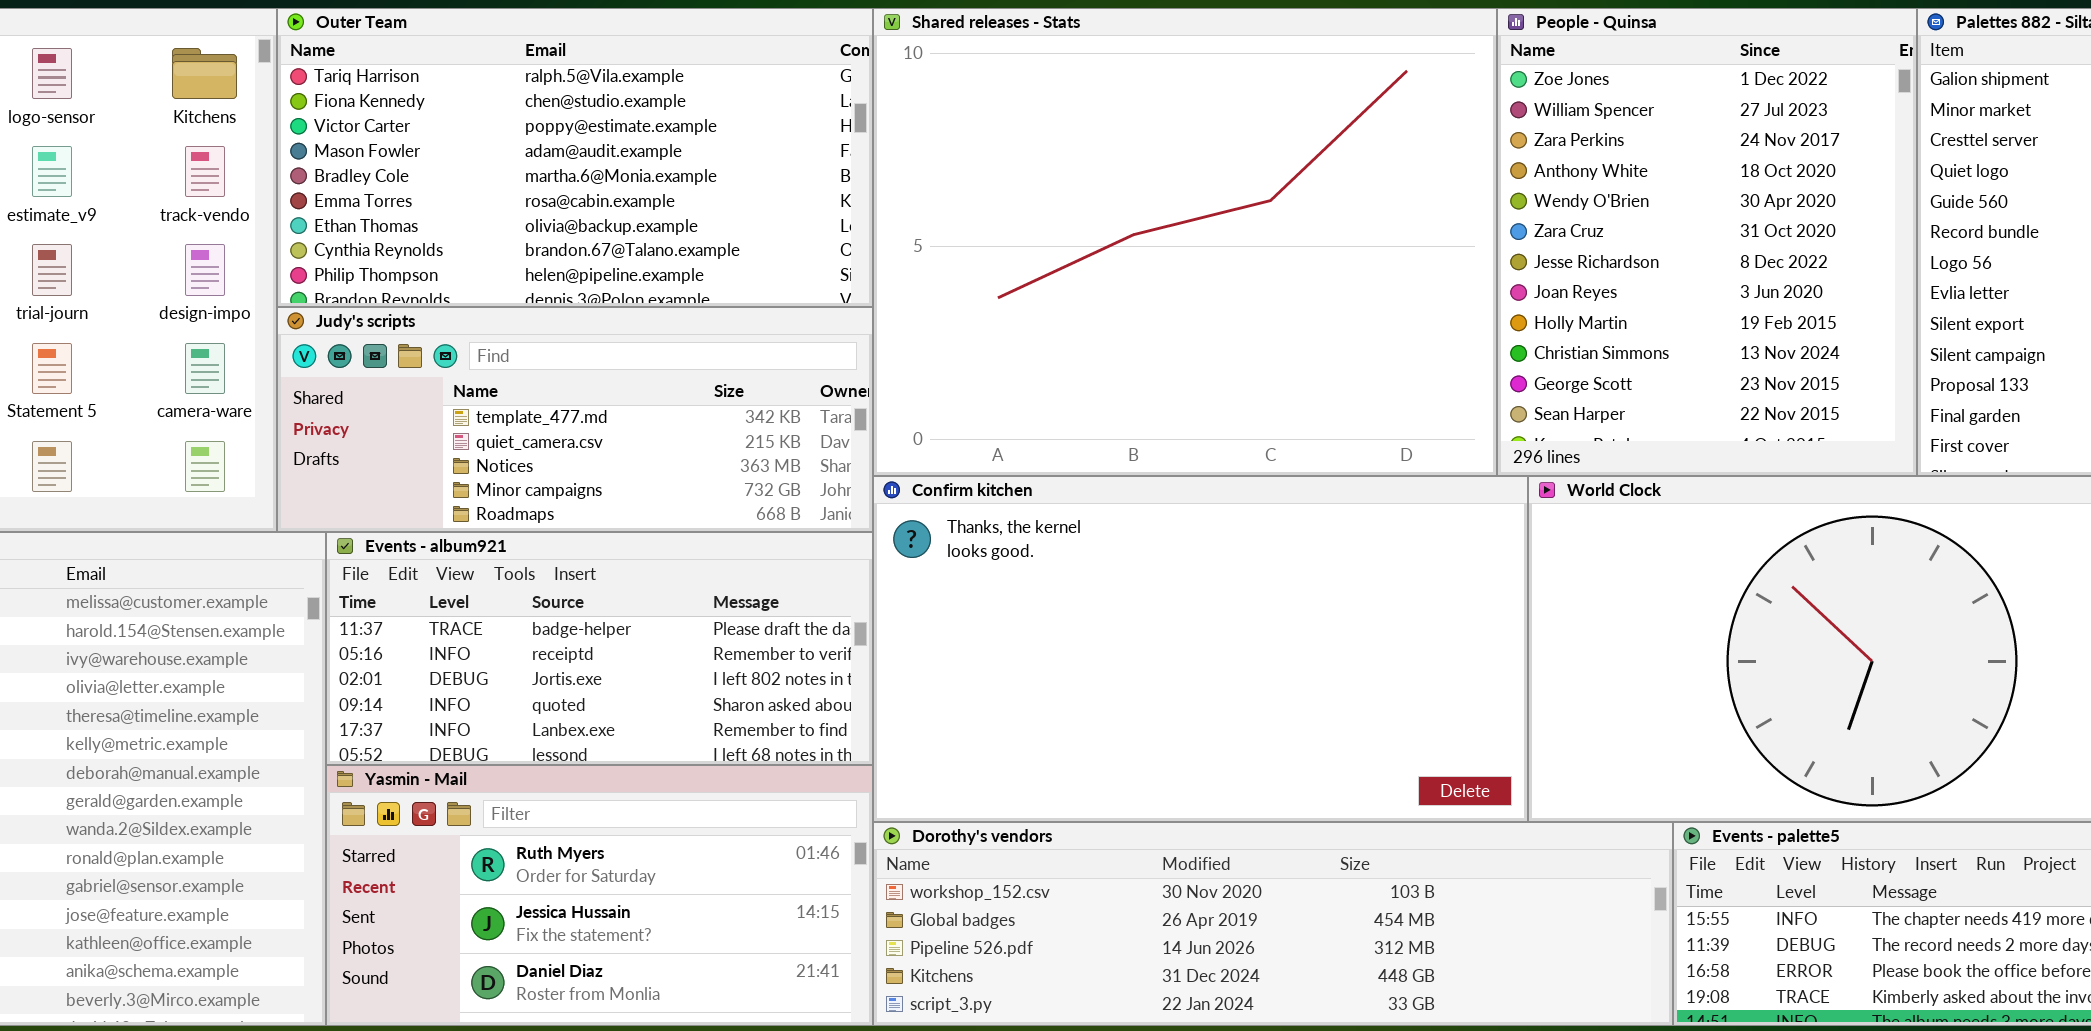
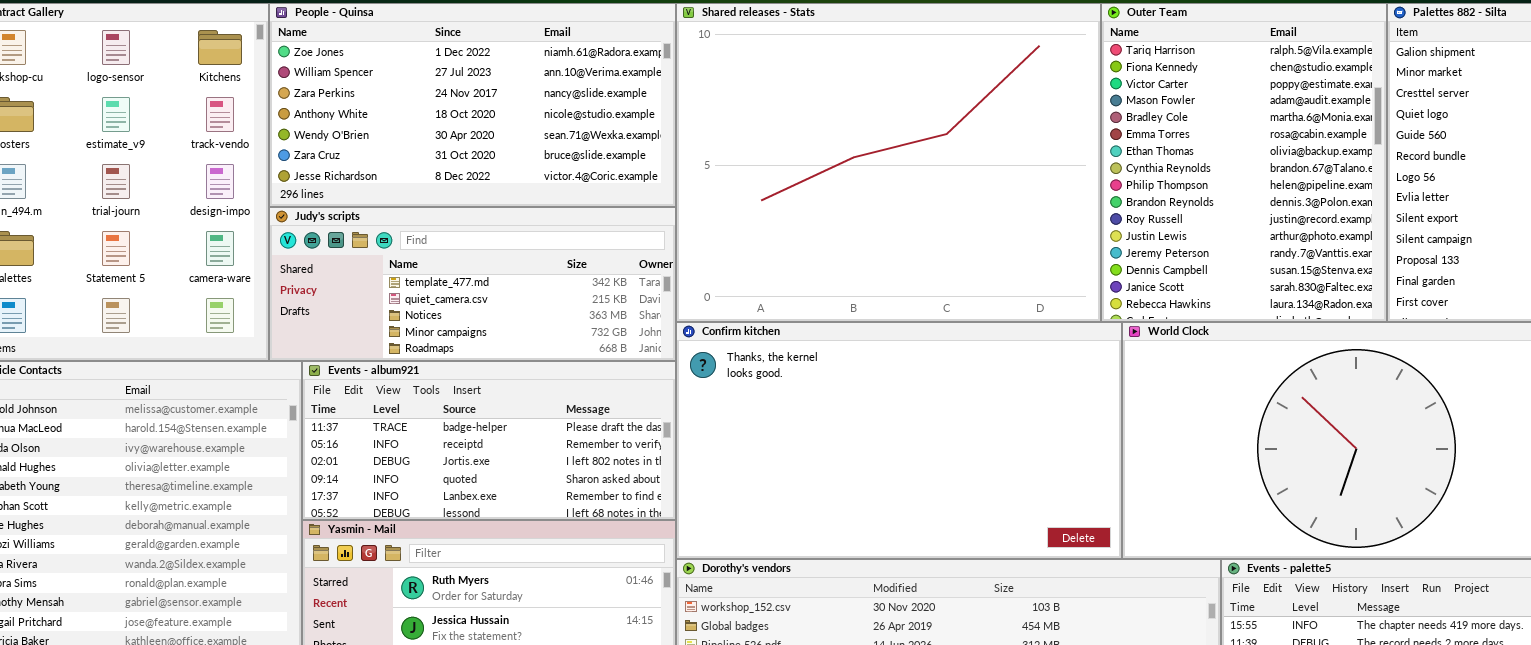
Outer Team: [277,8,873,307] -> [1101,3,1387,322], moved, resized
People - Quinsa: [1497,8,1917,476] -> [269,3,676,207], moved, resized

